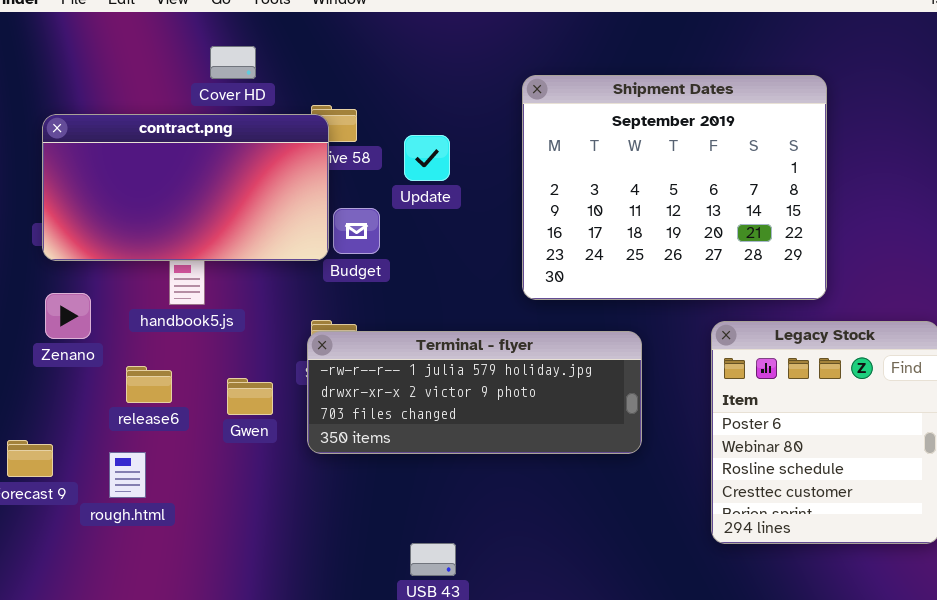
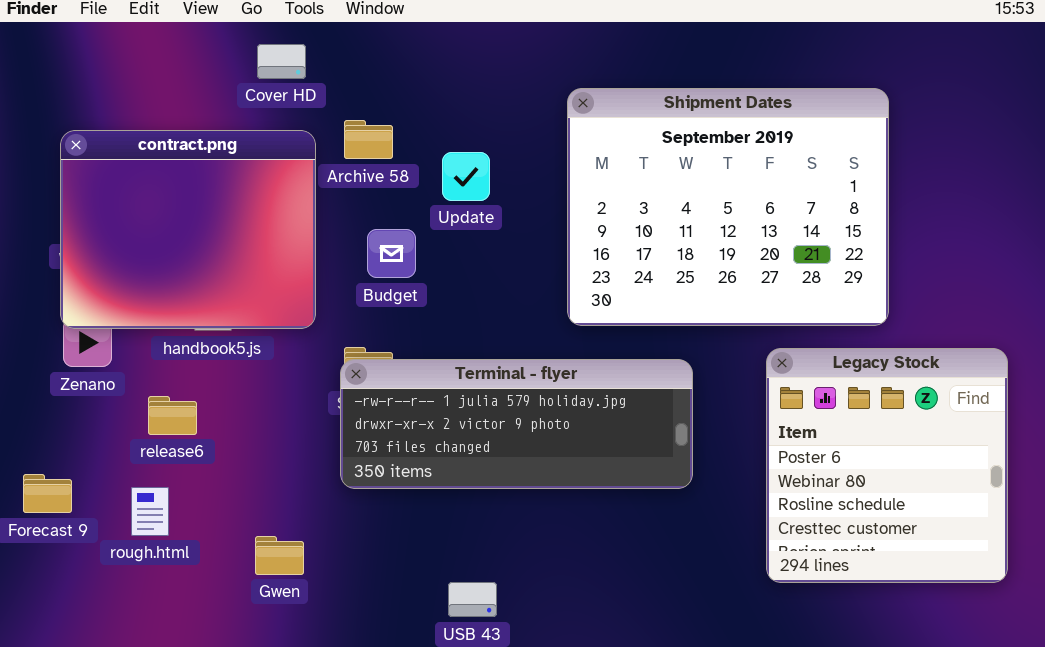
Cover HD: [210,46,256,79] -> [257,44,306,79], moved
contract.png: [42,114,329,261] -> [60,130,316,329], resized
Gwen: [227,378,273,415] -> [255,536,304,575], moved

